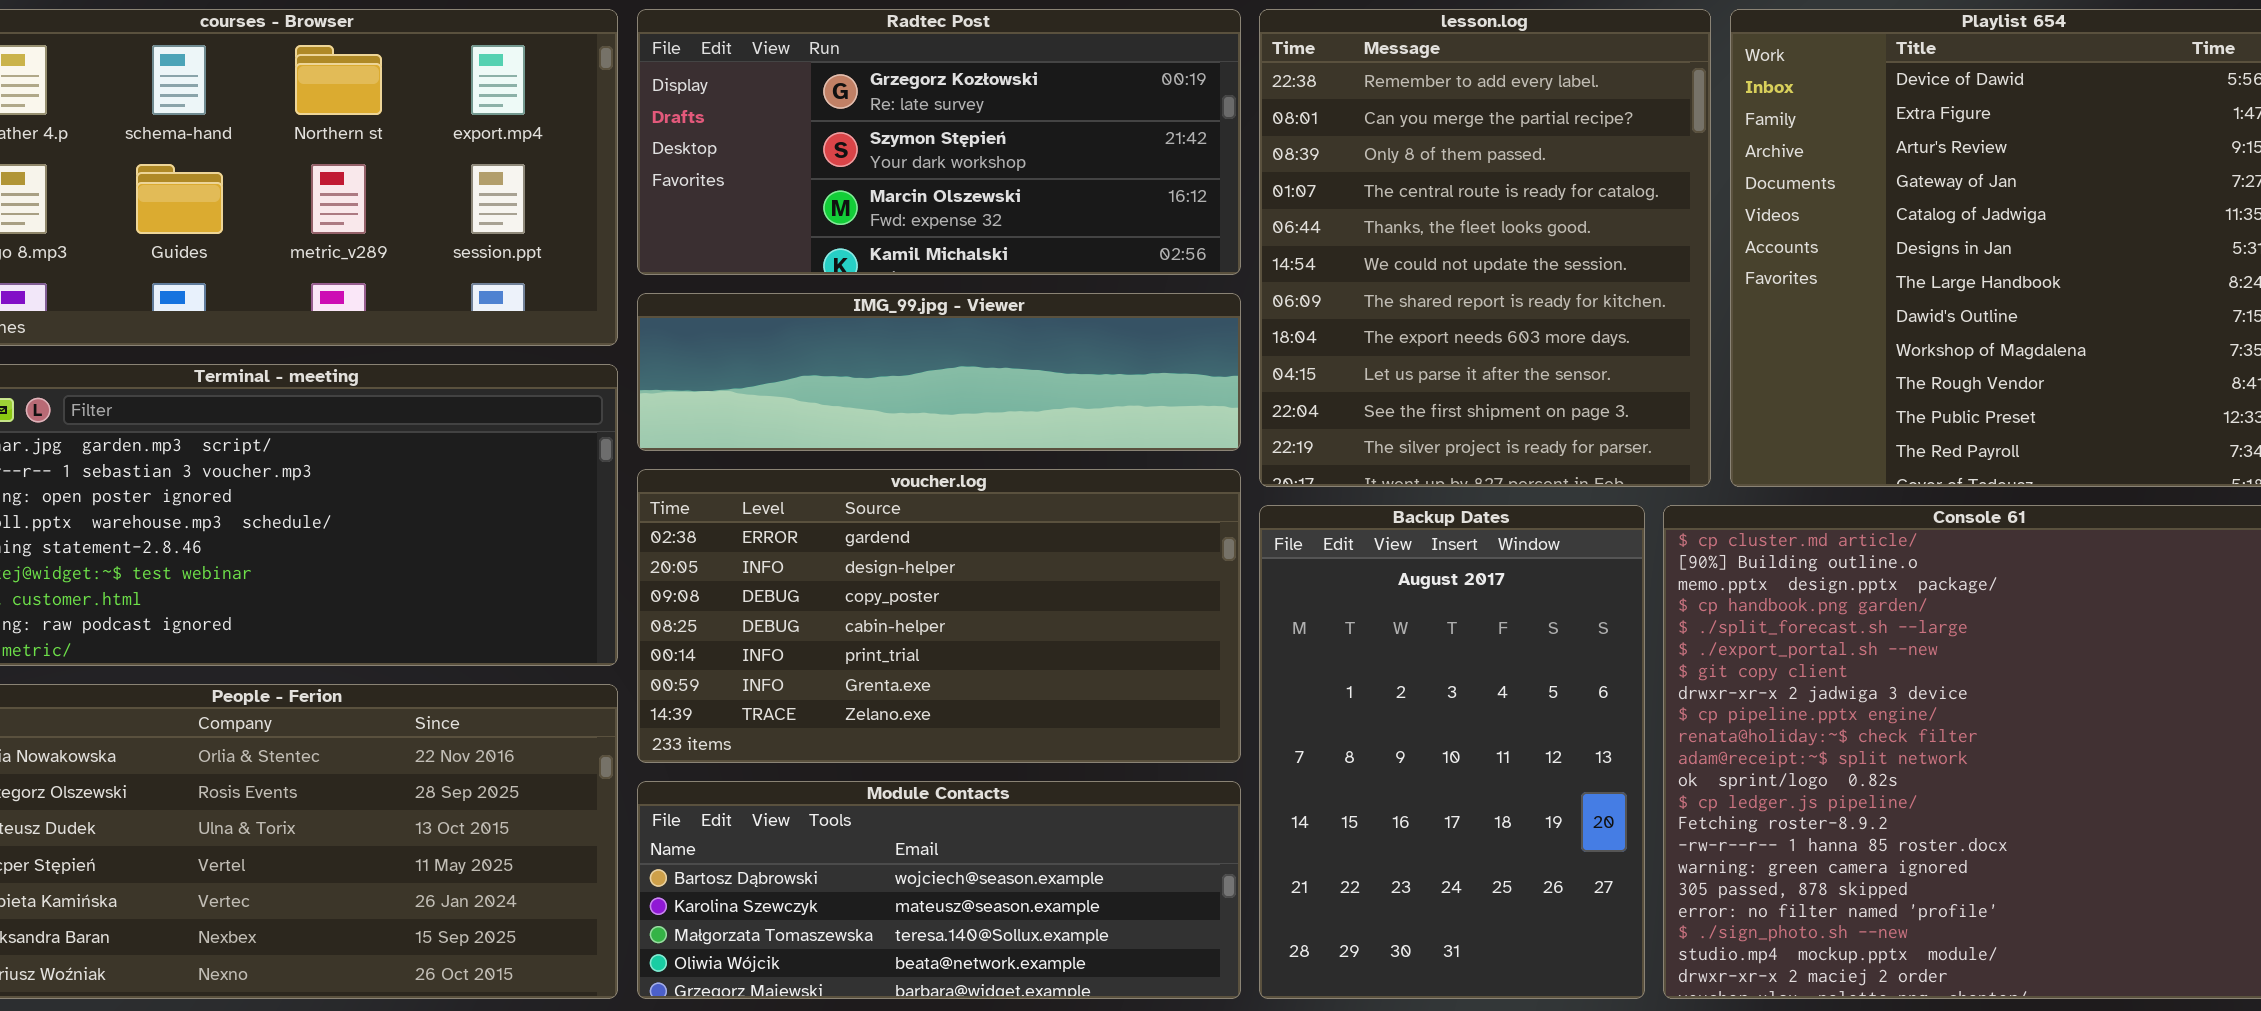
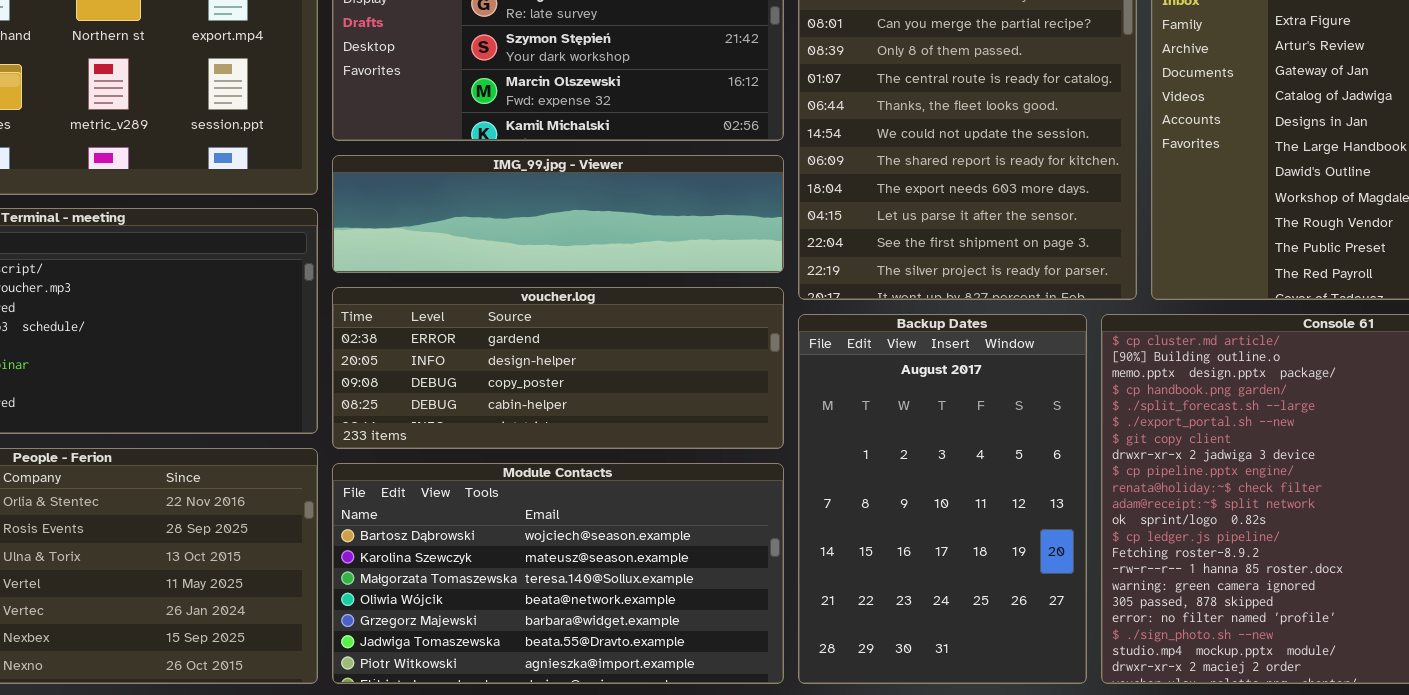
voucher.log: [637,469,1241,763] -> [332,287,784,449], resized
Module Contacts: [637,781,1241,999] -> [332,463,784,684], resized

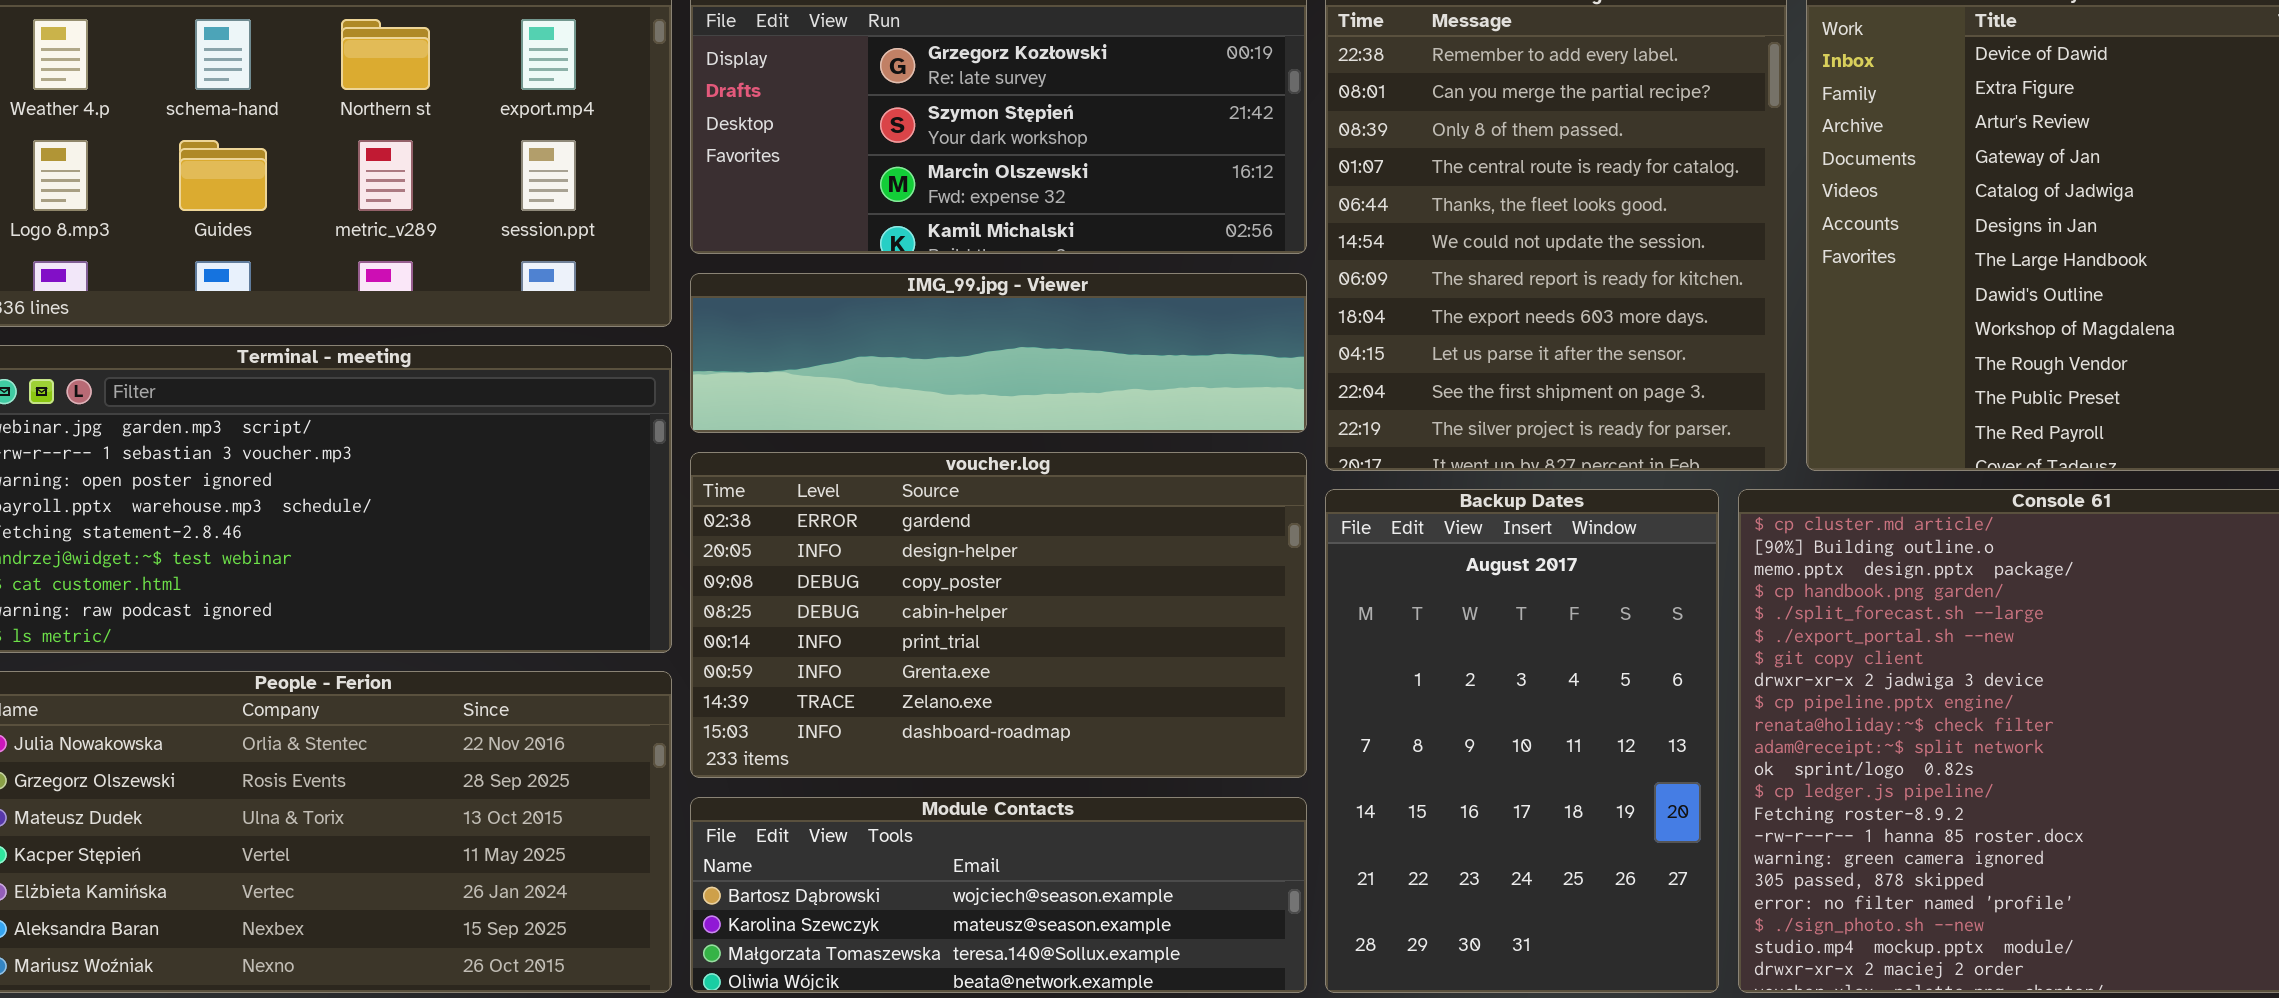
voucher.log: [332,287,784,449] -> [690,452,1307,778], resized
Module Contacts: [332,463,784,684] -> [690,797,1307,993], resized

